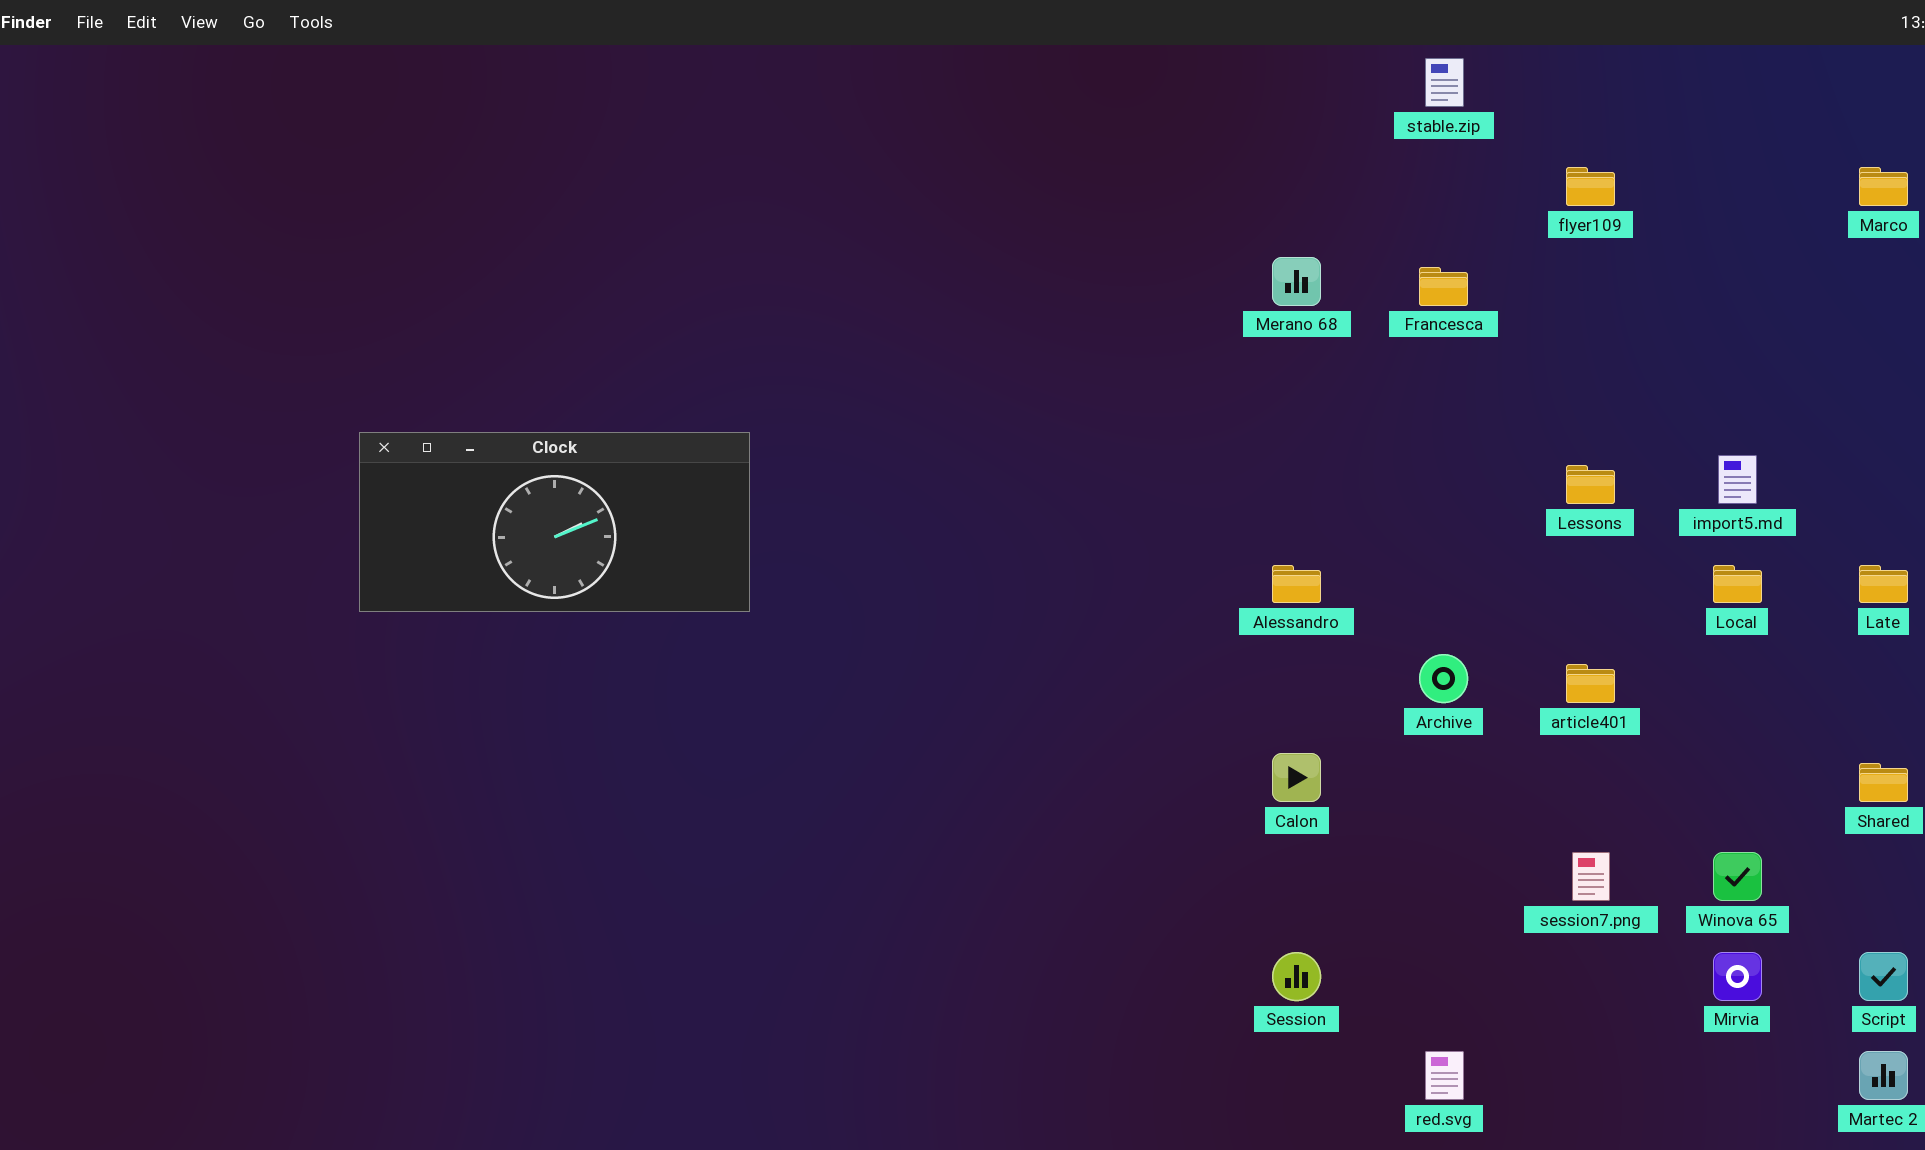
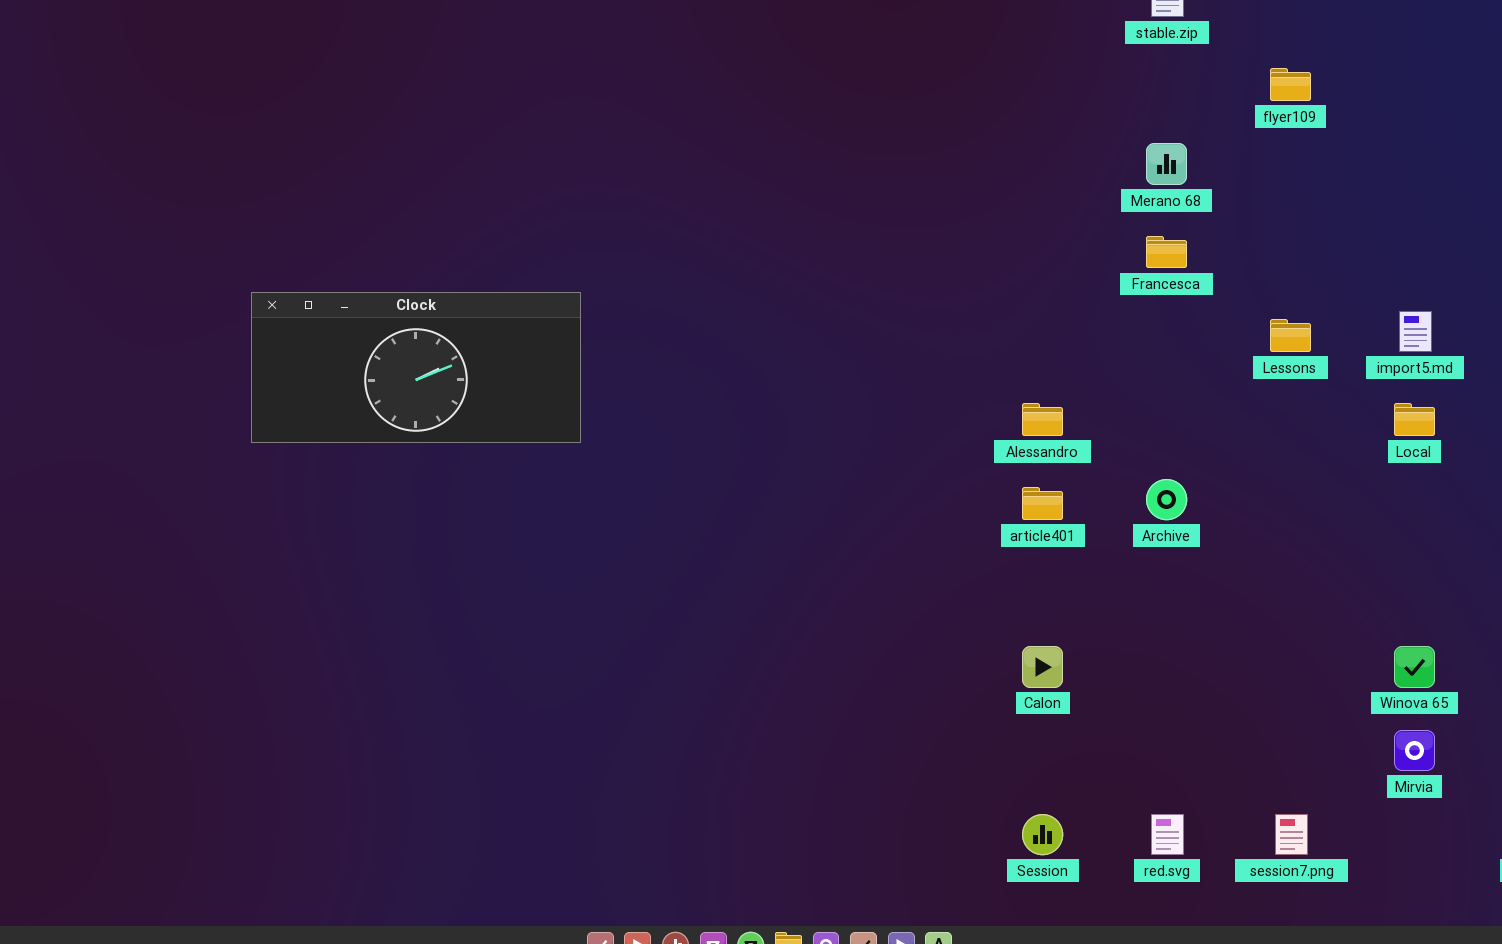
Merano 68: [1272,257,1321,306] -> [1146,143,1187,185], moved
Francesca: [1419,267,1468,306] -> [1146,236,1187,268], moved
article401: [1566,664,1615,703] -> [1022,487,1063,520], moved
Calon: [1272,753,1321,802] -> [1022,646,1063,688], moved
session7.png: [1572,852,1610,901] -> [1275,814,1308,855], moved
Session: [1272,952,1321,1001] -> [1022,814,1063,855], moved

